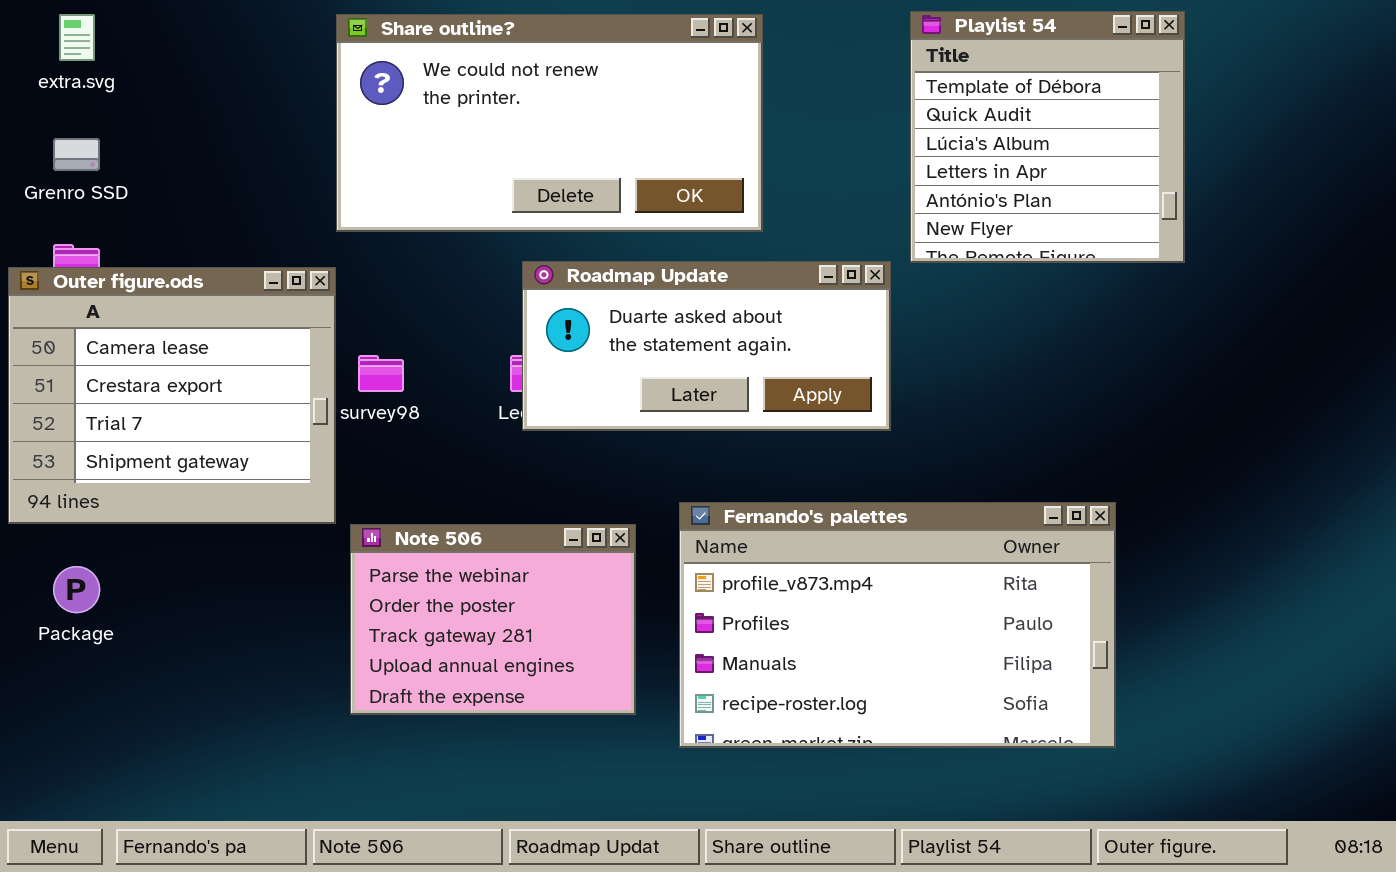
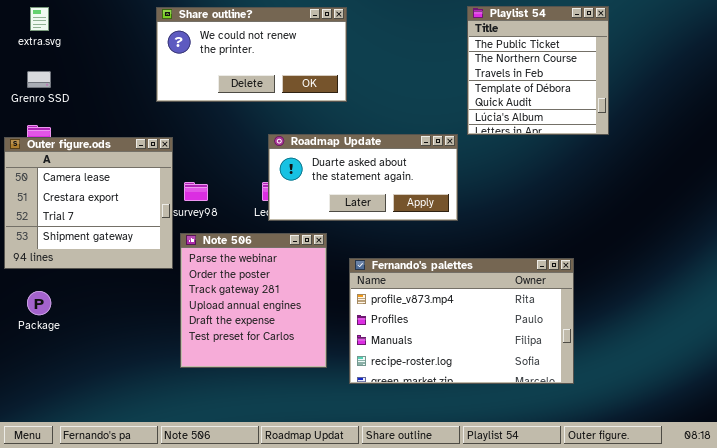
Playlist 54: [910,11,1185,263] -> [467,6,609,135], scrolled up 3 rows
Share outline?: [336,14,763,232] -> [156,7,347,102], moved, resized
Note 506: [350,524,636,715] -> [180,233,327,368], resized

